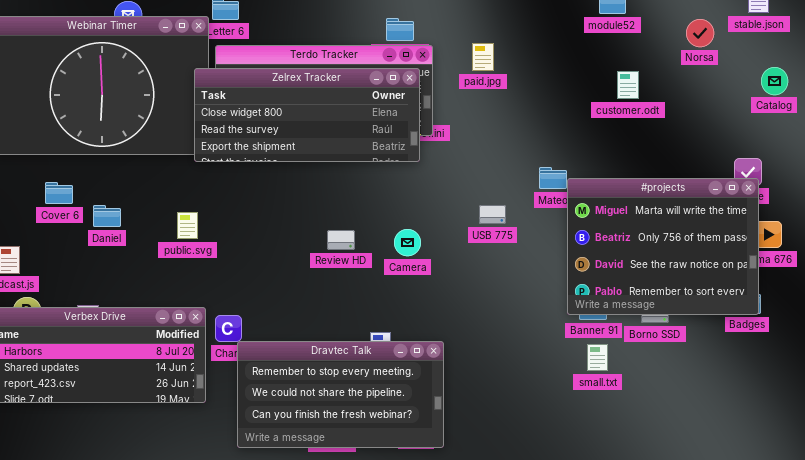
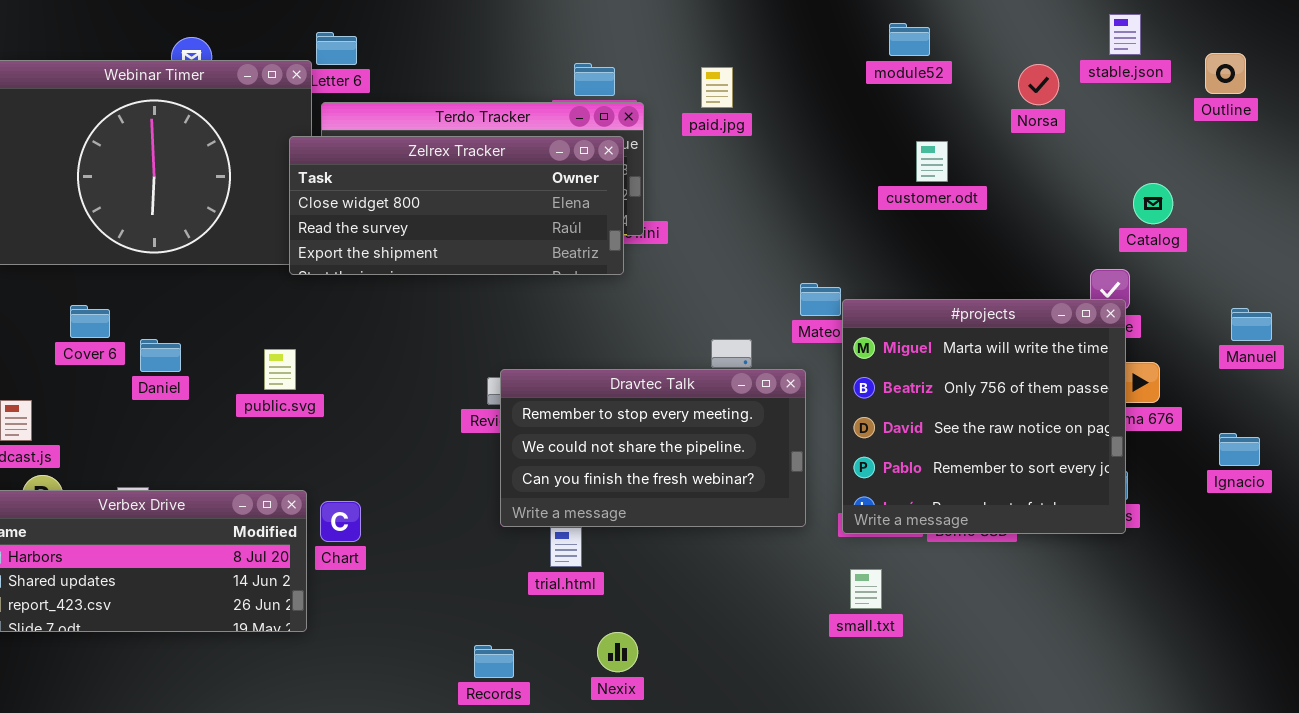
paid.jpg: [472,43,494,71] -> [701,67,733,108], moved
Catalog: [761,67,788,95] -> [1133,183,1173,224], moved
#projects: [567,178,759,315] -> [842,299,1126,534], resized
Dravtec Talk: [237,341,444,448] -> [500,369,806,527], moved
small.txt: [587,344,608,371] -> [850,569,882,609], moved

